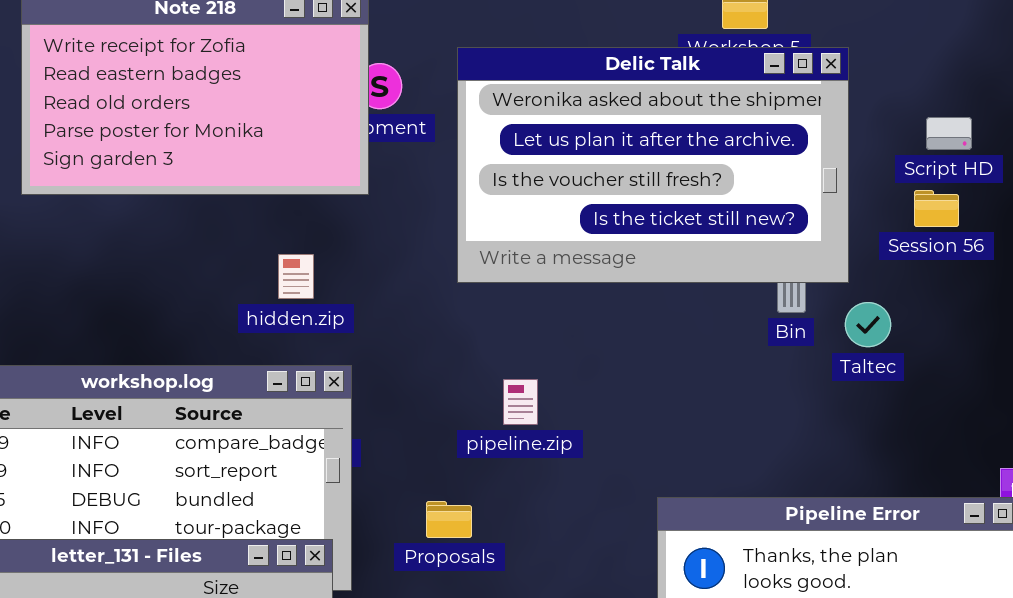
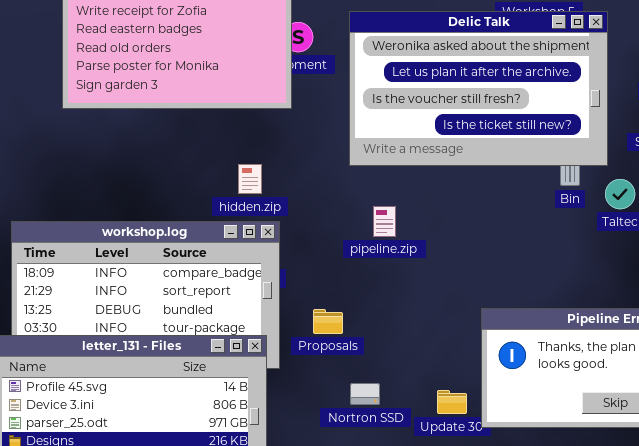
hidden.zip: [278,254,314,299] -> [238,164,262,194], moved
pipeline.zip: [503,379,538,425] -> [373,206,396,237], moved
Proposals: [426,501,472,538] -> [313,309,343,334], moved

